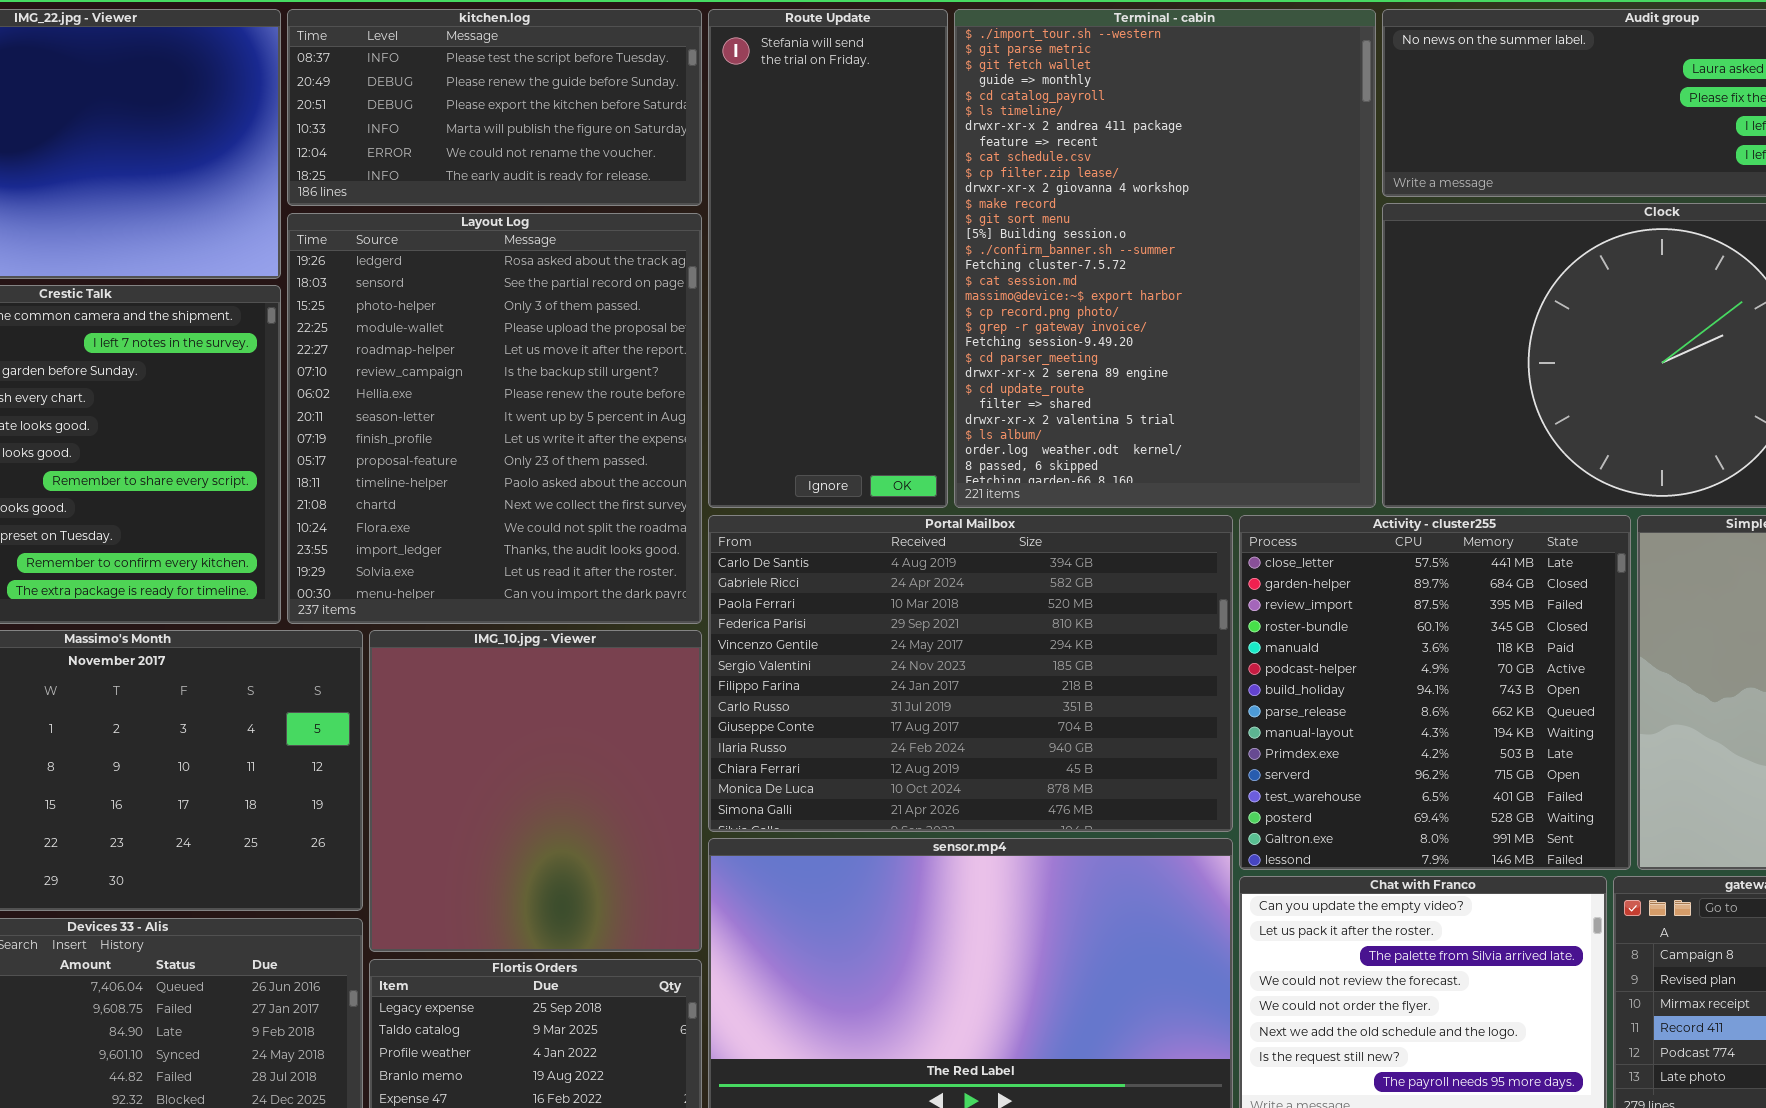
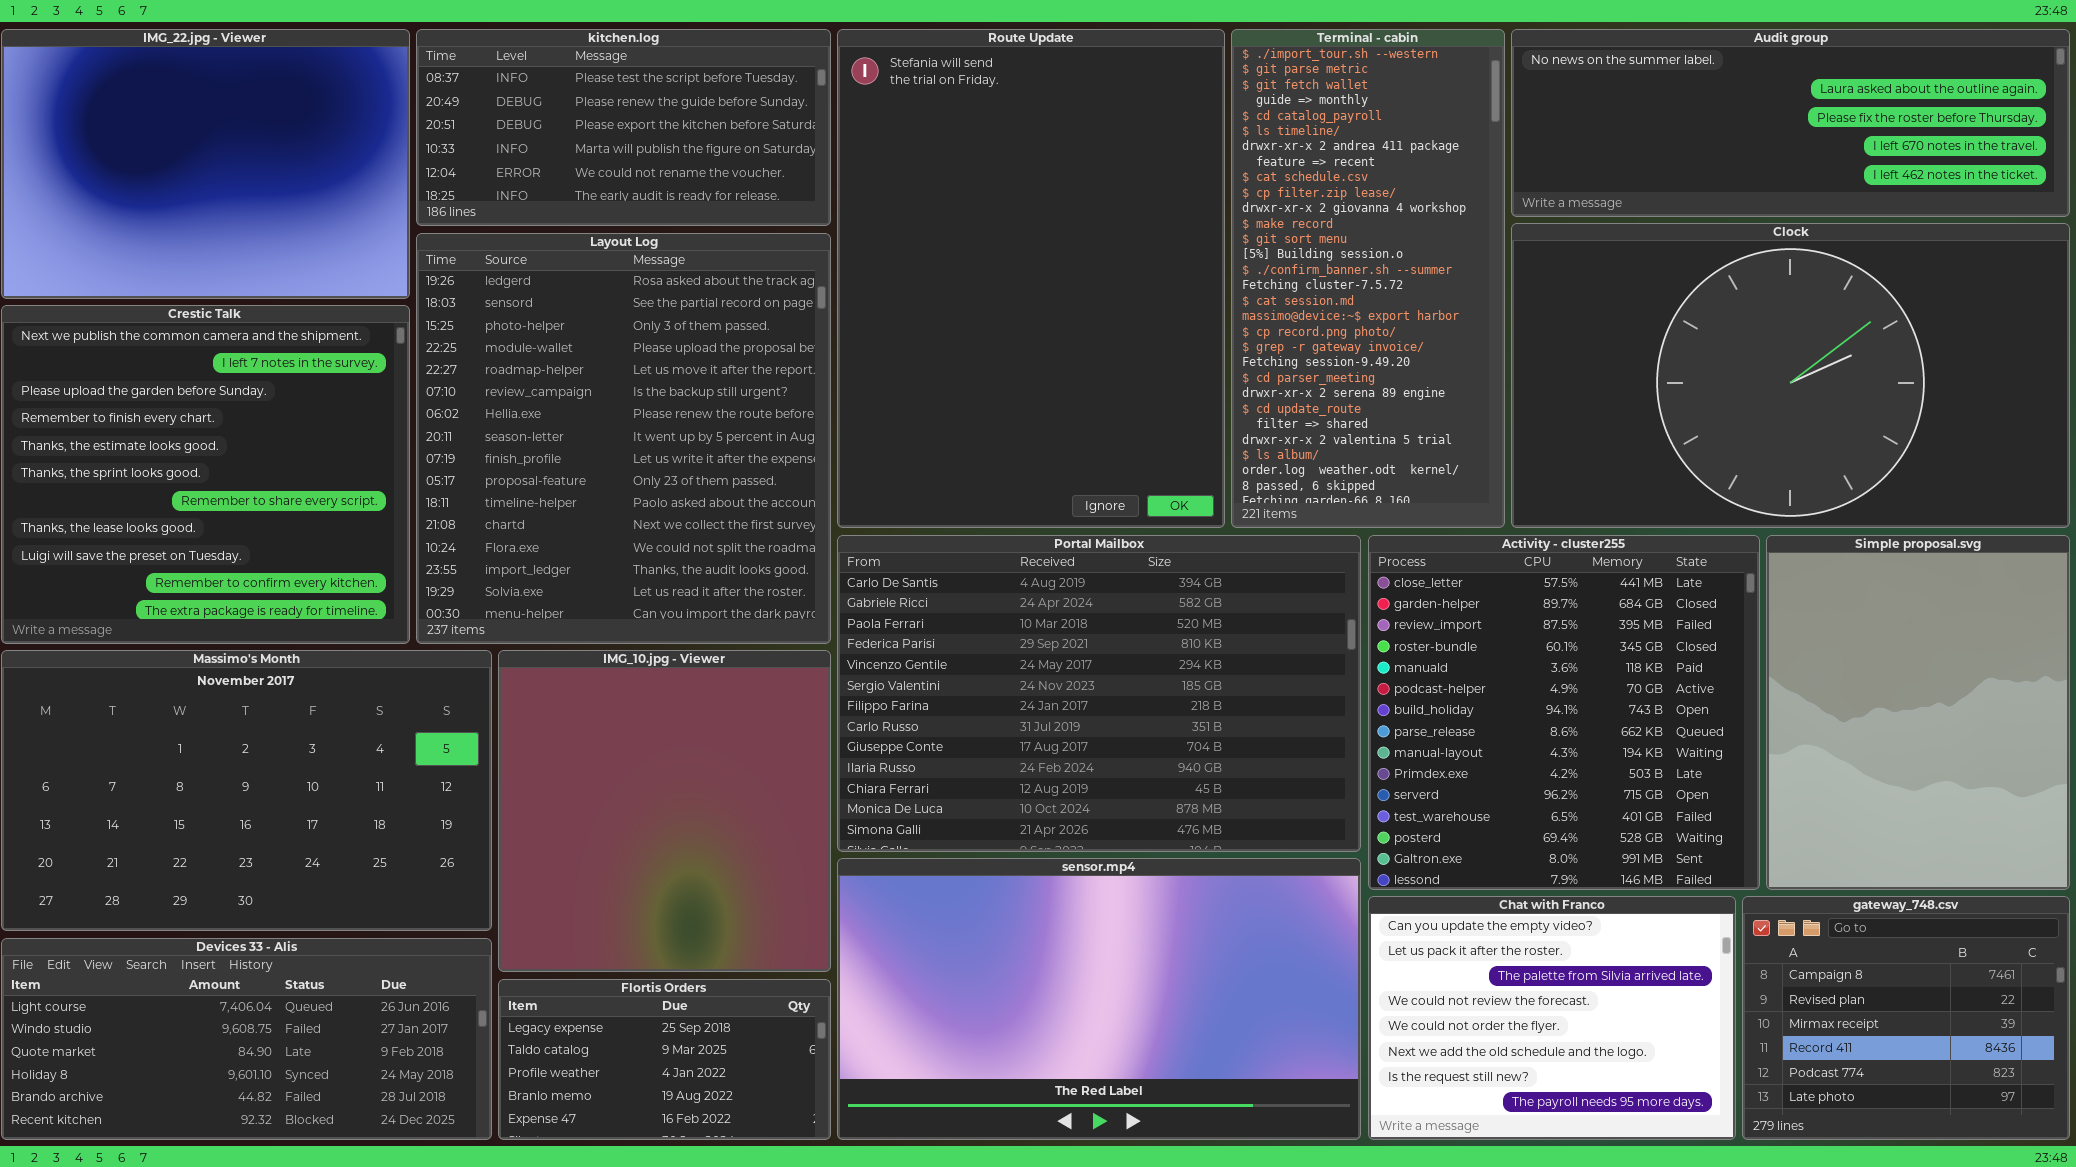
Route Update: [708,9,948,508] -> [837,29,1225,528], resized
Terminal - cabin: [954,9,1376,508] -> [1231,29,1505,528], resized

